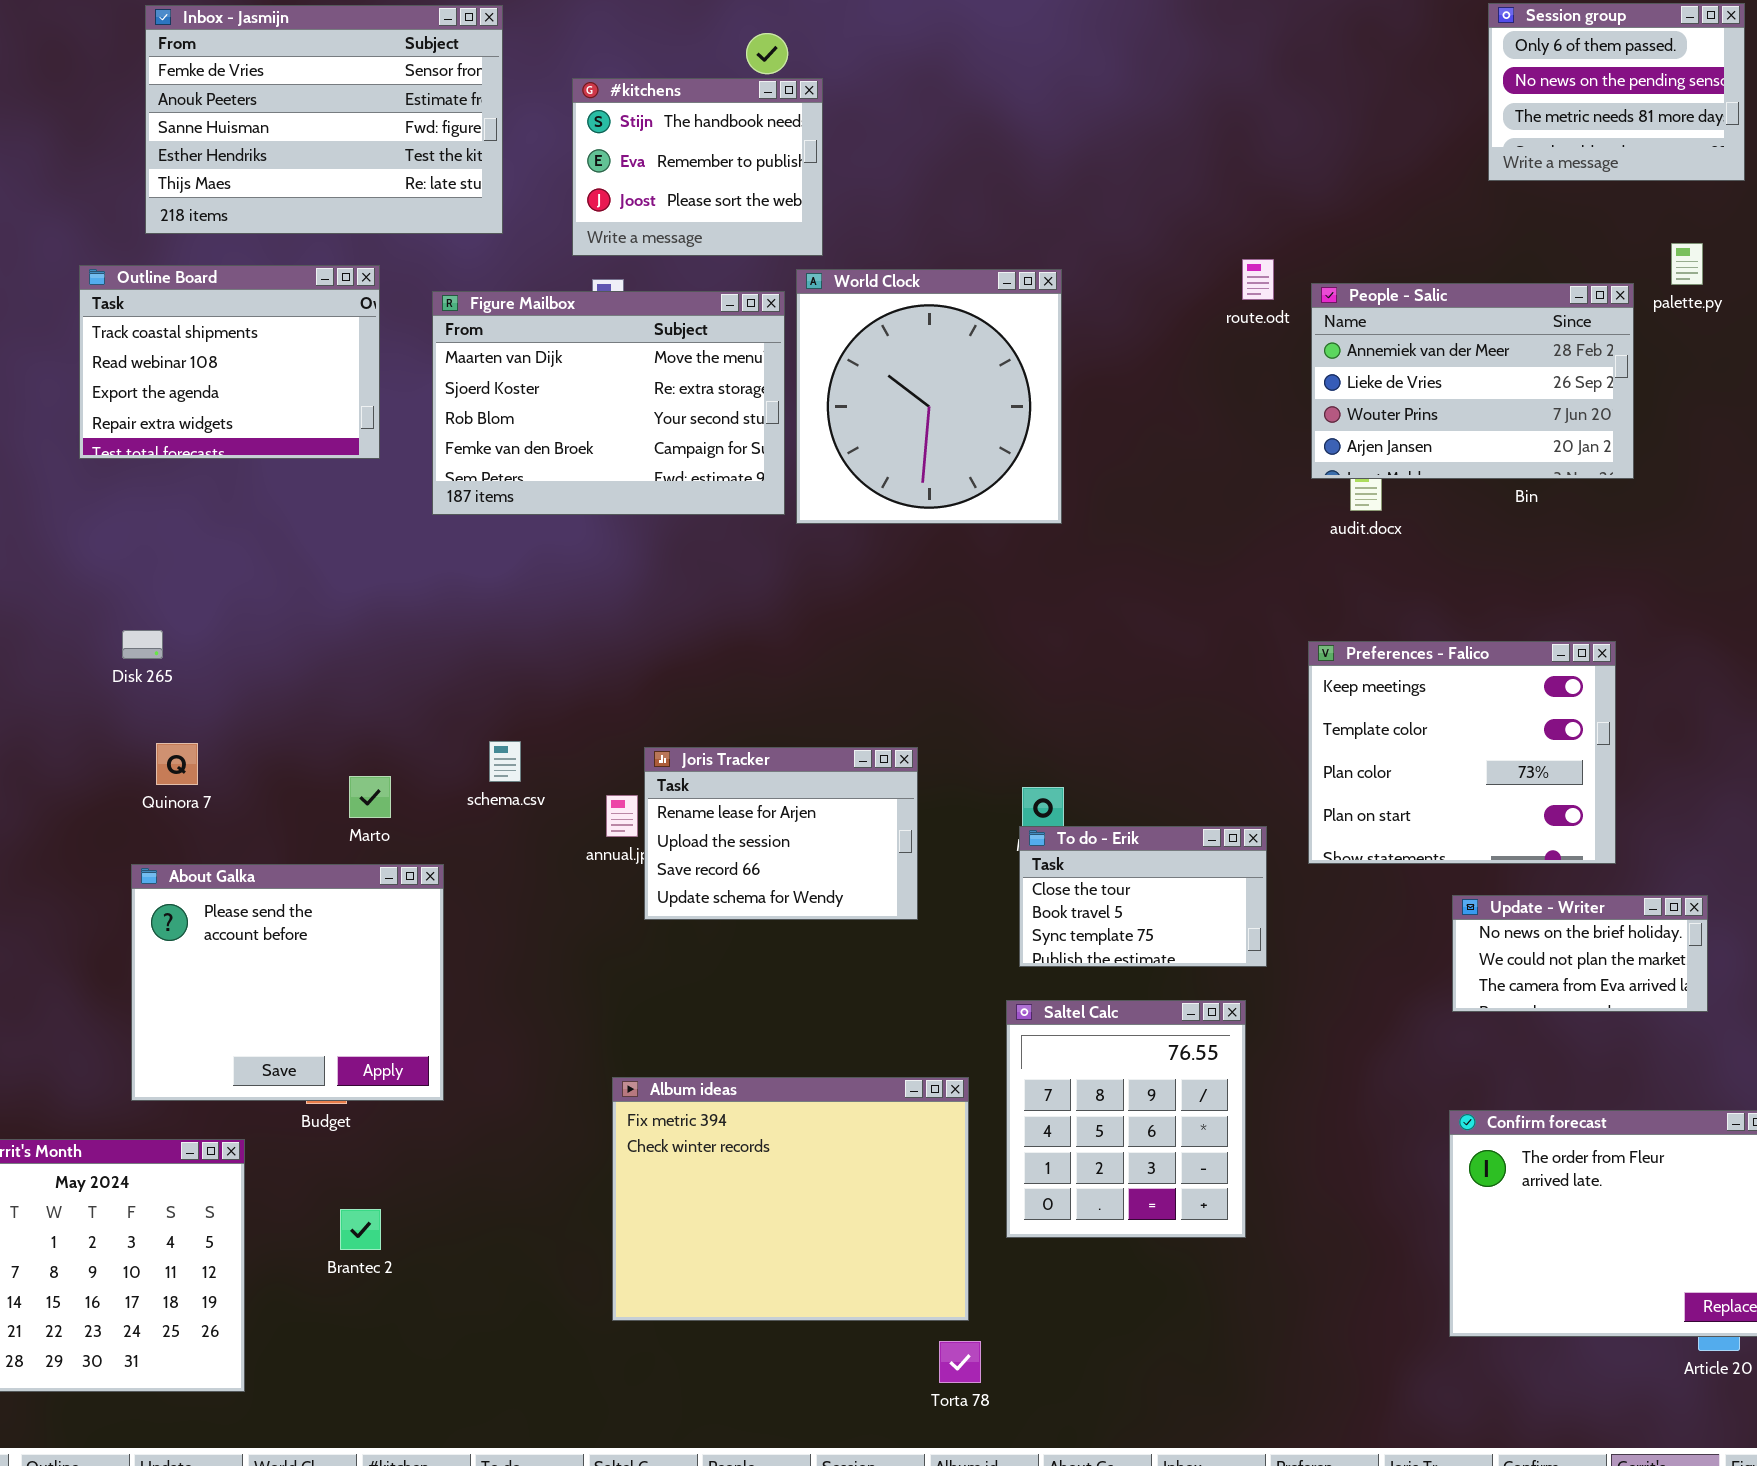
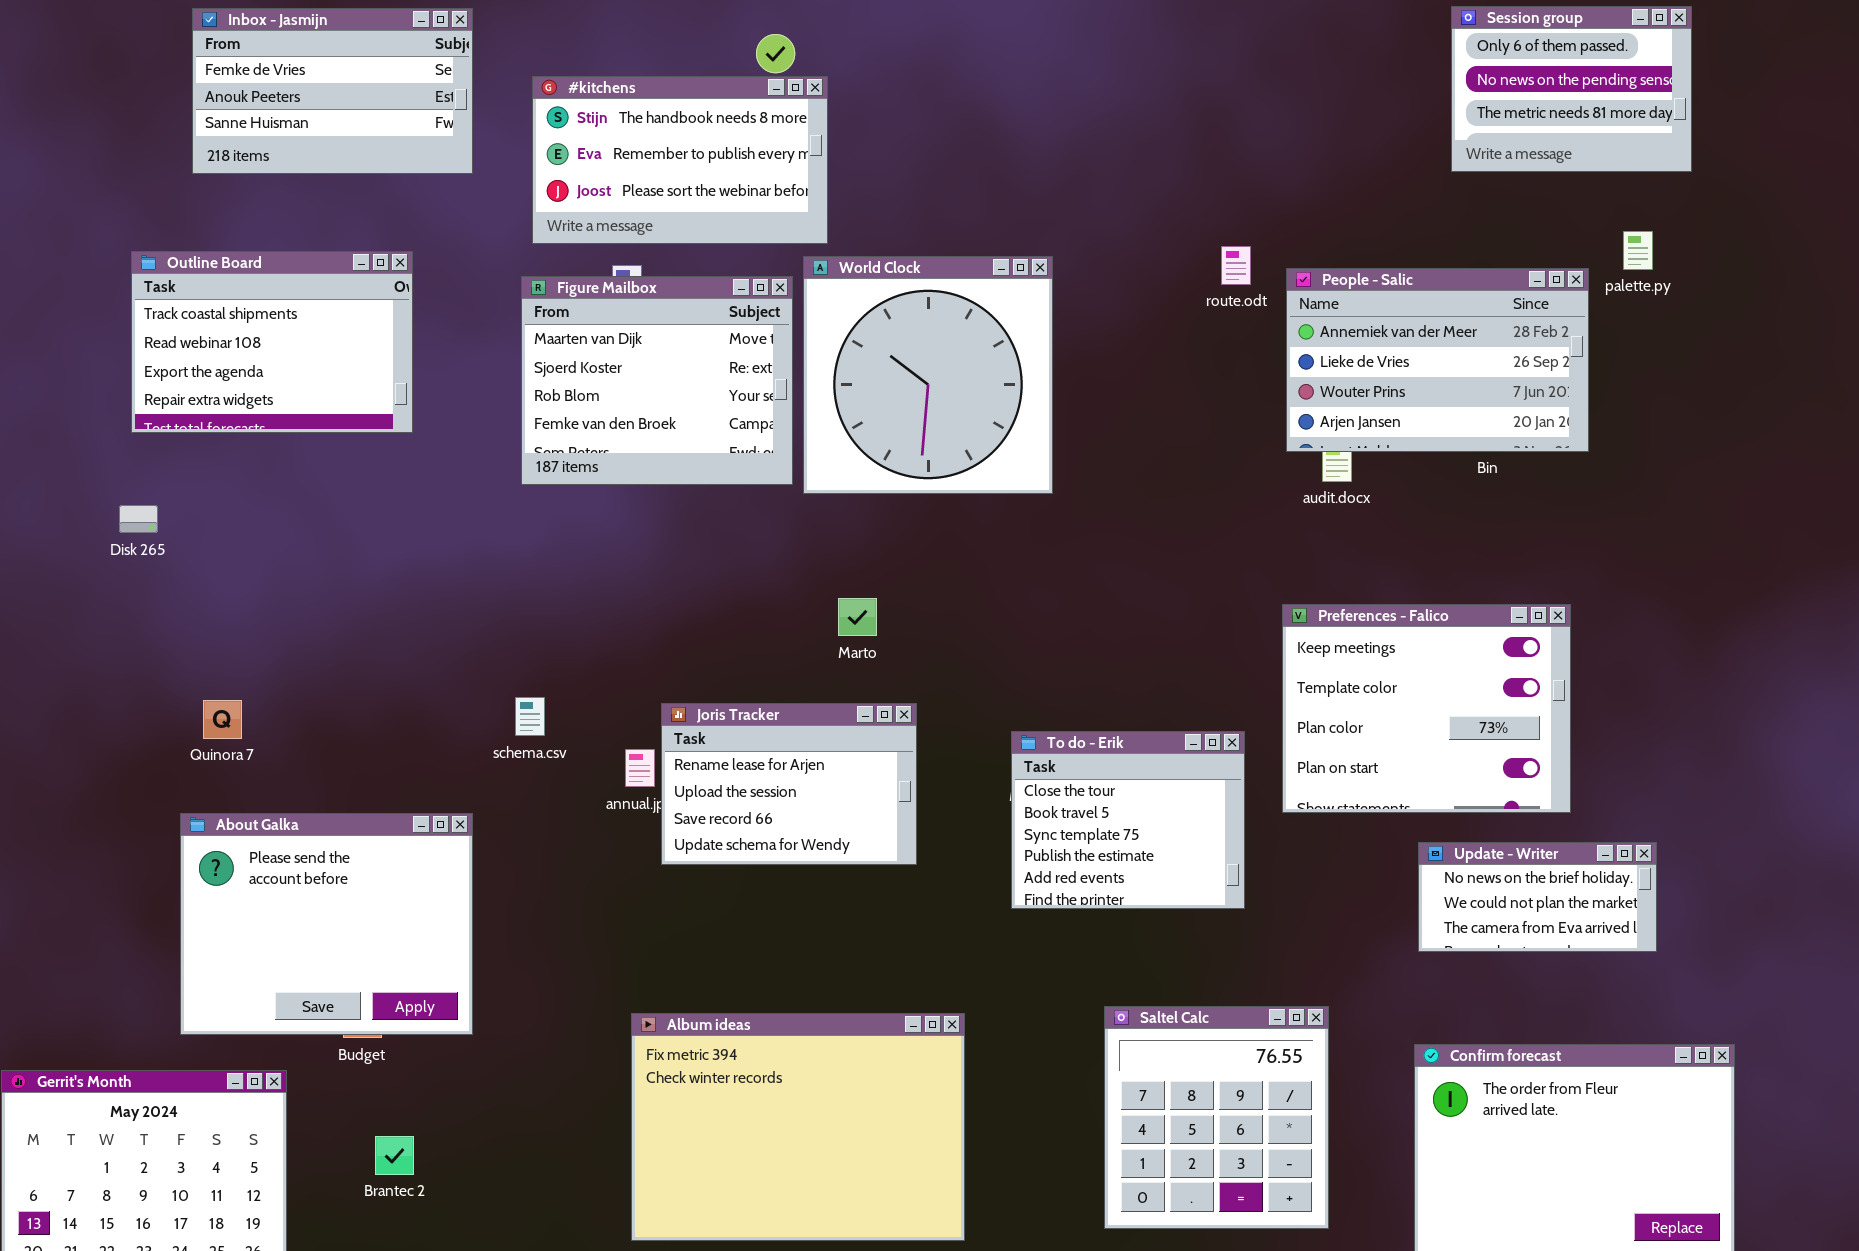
Inbox - Jasmijn: [145,5,503,234] -> [192,8,473,174], resized
#kitchens: [572,78,823,256] -> [532,76,828,244], resized
Figure Mailbox: [432,291,785,515] -> [521,276,793,485], resized
Disk 265: [122,630,163,659] -> [119,505,158,533], moved
Marto: [349,776,391,818] -> [838,598,877,636], moved
To do - Erik: [1019,826,1267,967] -> [1011,731,1245,909], resized
Saltel Calc: [1006,1000,1246,1238] -> [1104,1006,1329,1229], moved

